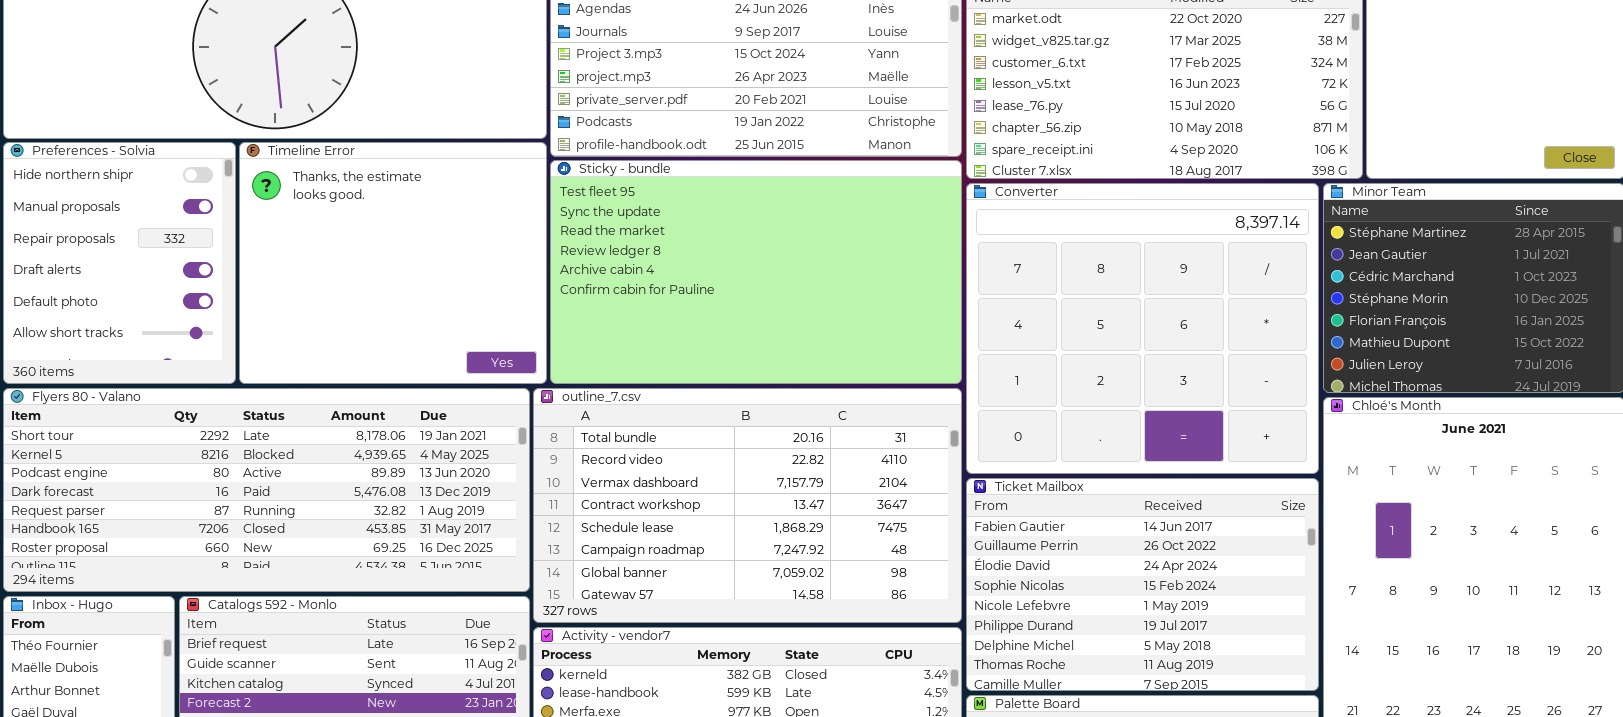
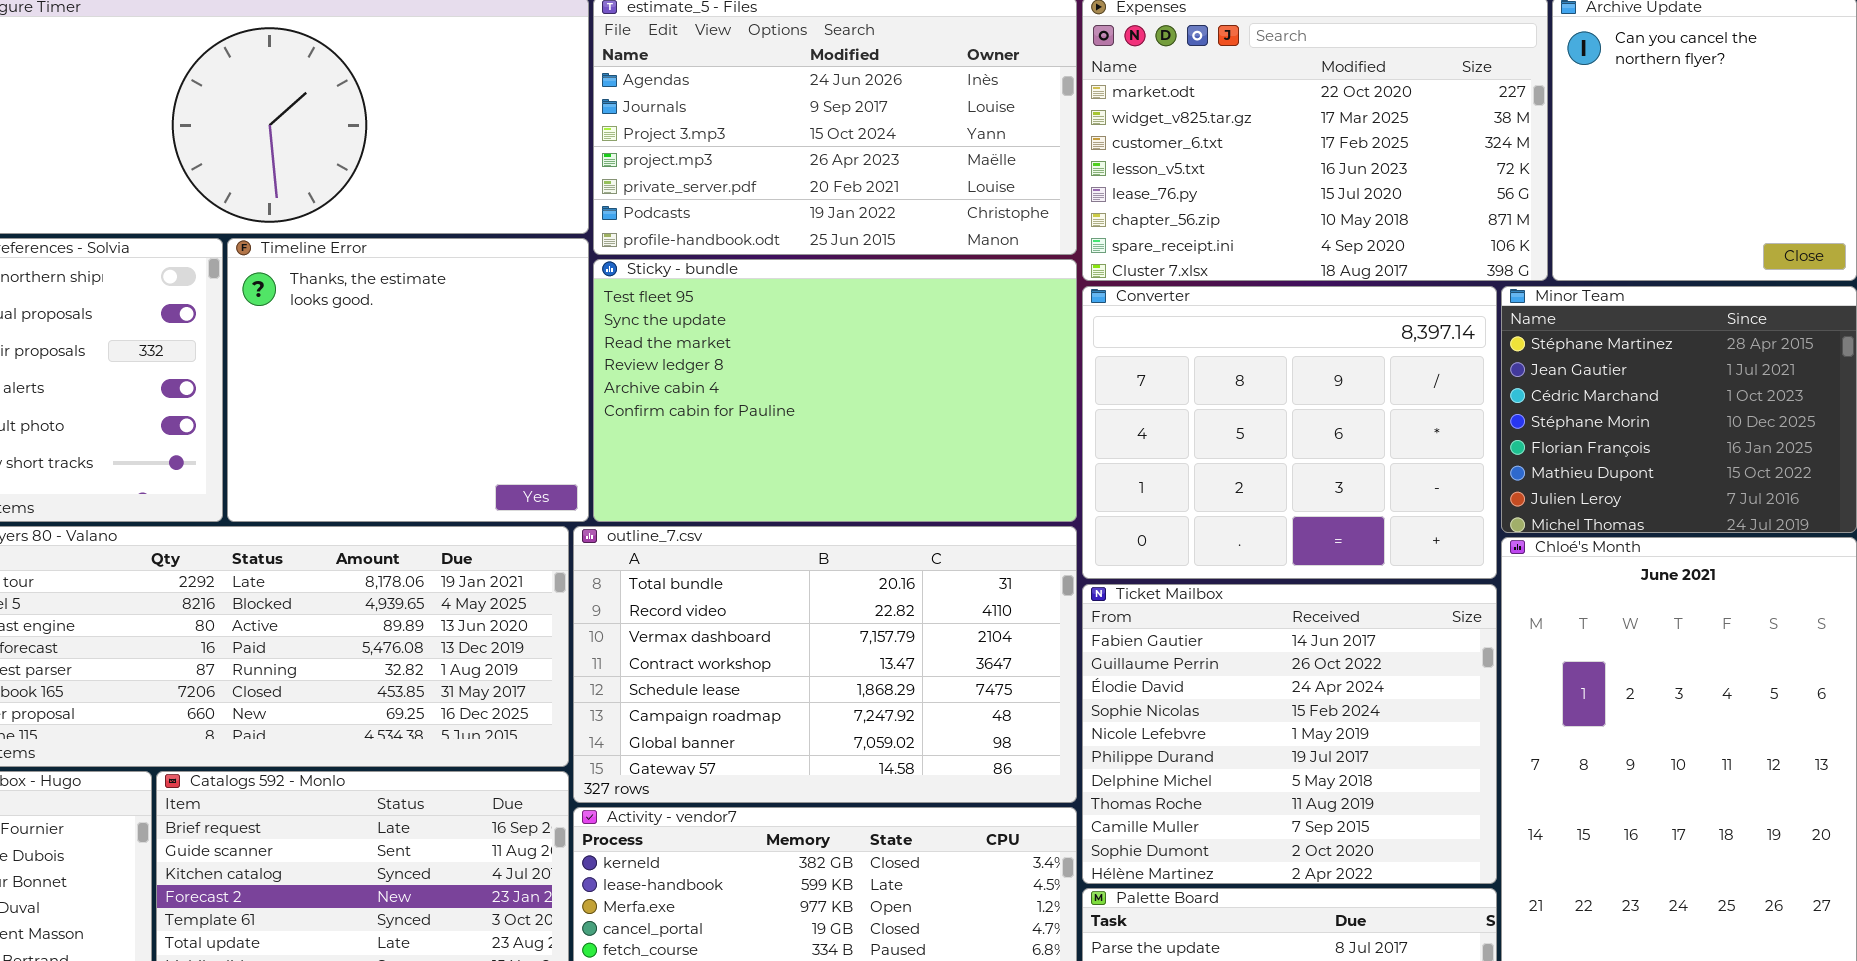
Converter: [966,183,1319,474] -> [1082,286,1497,579], resized
Ticket Mailbox: [966,478,1319,691] -> [1082,584,1497,884], resized

